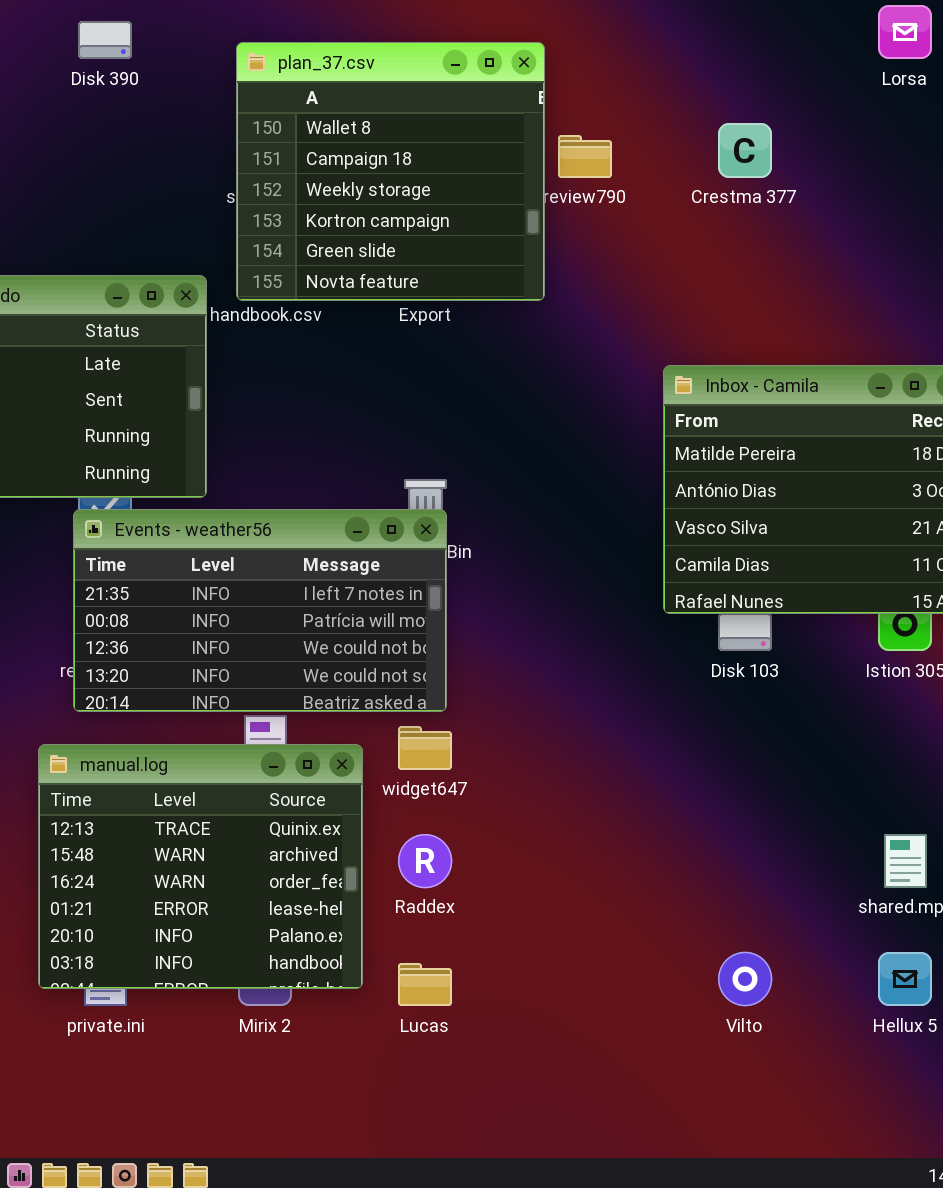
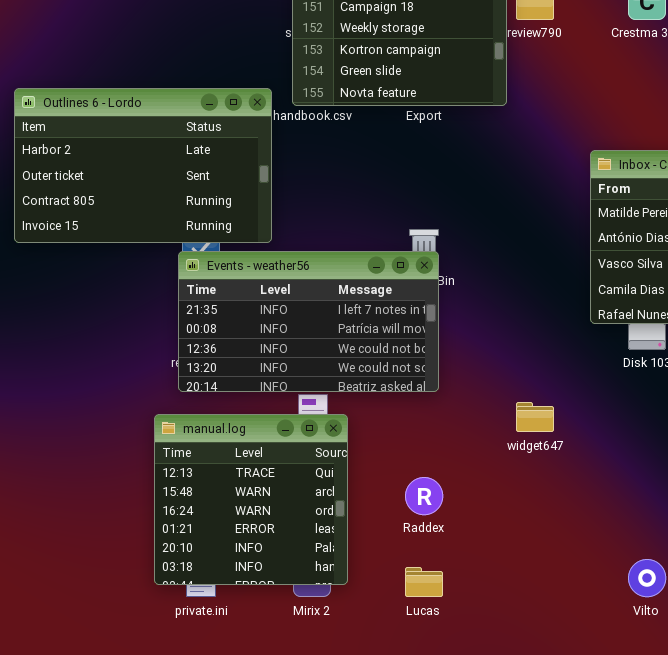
widget647: [398,726,452,770] -> [516,402,554,432], moved
manual.log: [38,744,363,989] -> [154,414,348,585], resized

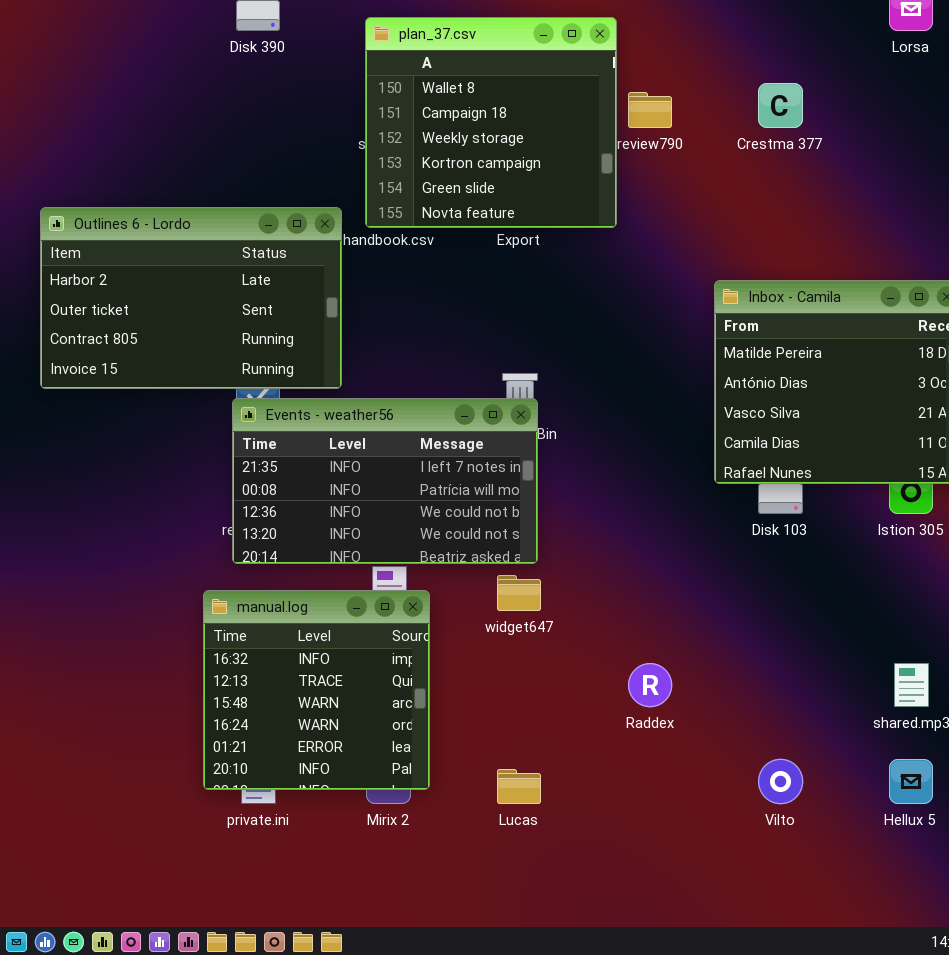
widget647: [516,402,554,432] -> [497,575,541,611], moved
manual.log: [154,414,348,585] -> [203,590,430,790], scrolled up 1 row
Raddex: [405,477,443,515] -> [628,663,672,707], moved

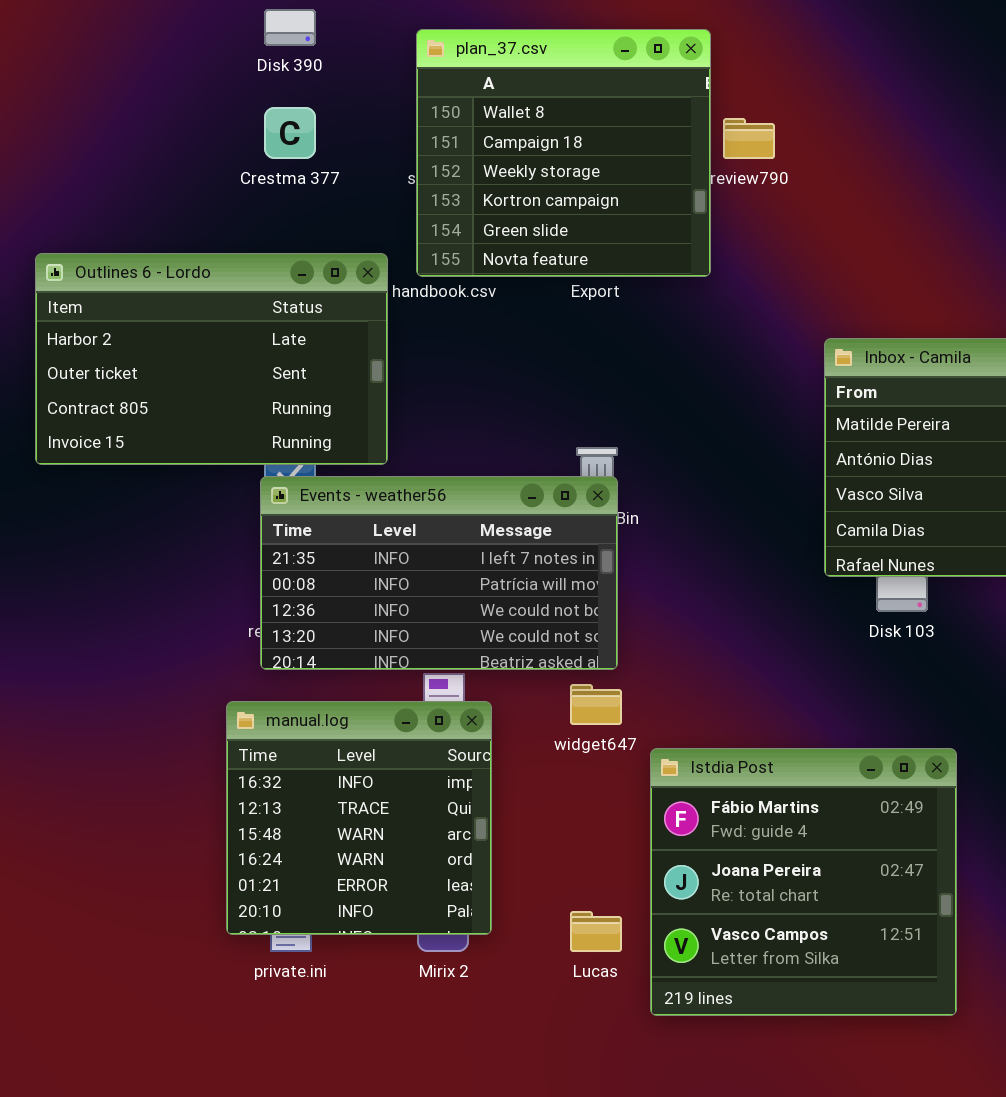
Crestma 377: [758,83,803,128] -> [264,107,316,159], moved
Istdia Post: none -> [650,748,957,1016], opened

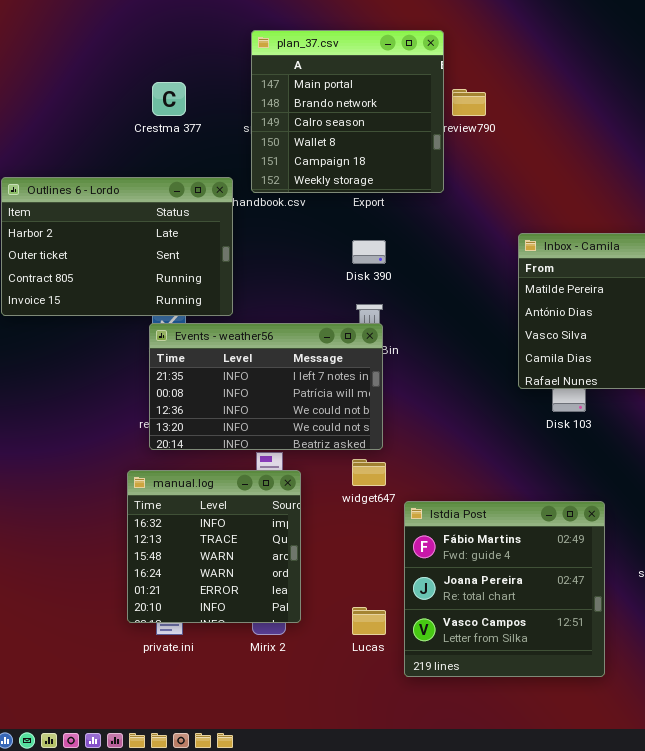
Disk 390: [264,9,316,46] -> [352,240,386,264], moved
plan_37.csv: [416,29,711,277] -> [251,30,444,193], scrolled up 3 rows

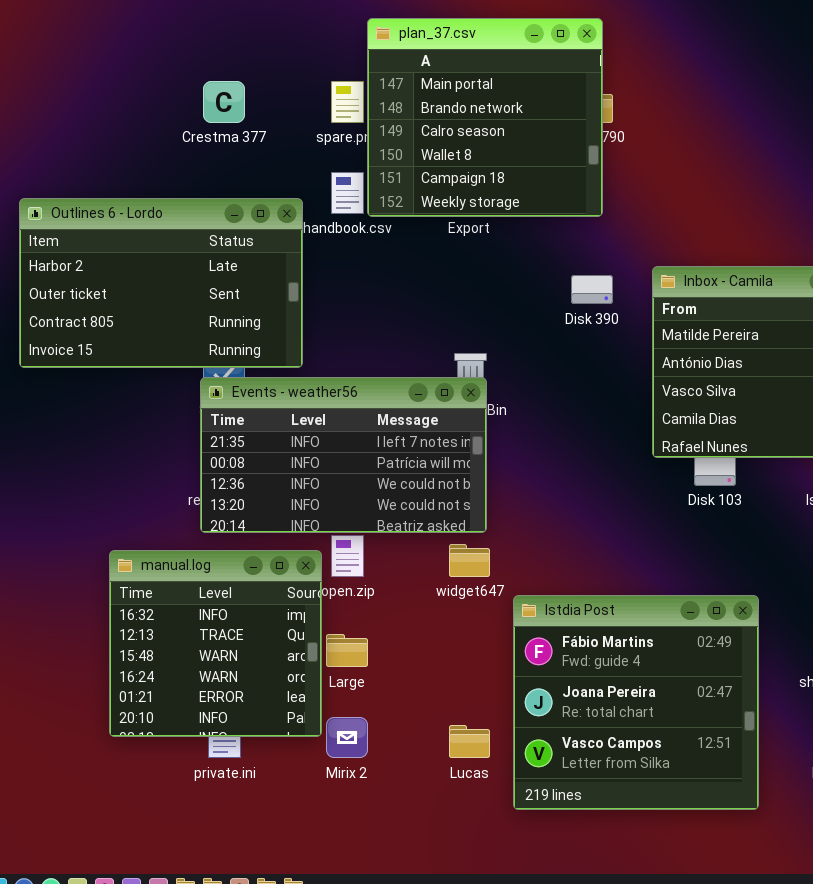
plan_37.csv: [251,30,444,193] -> [367,18,603,217], moved
Disk 390: [352,240,386,264] -> [571,275,613,304], moved
manual.log: [127,470,301,623] -> [109,550,322,737], moved

